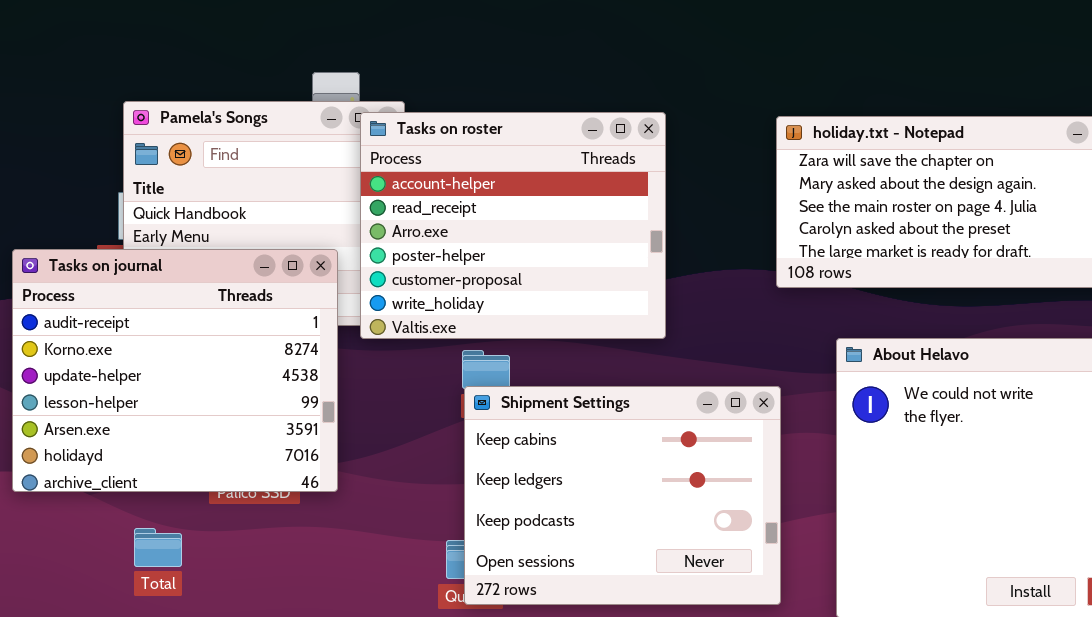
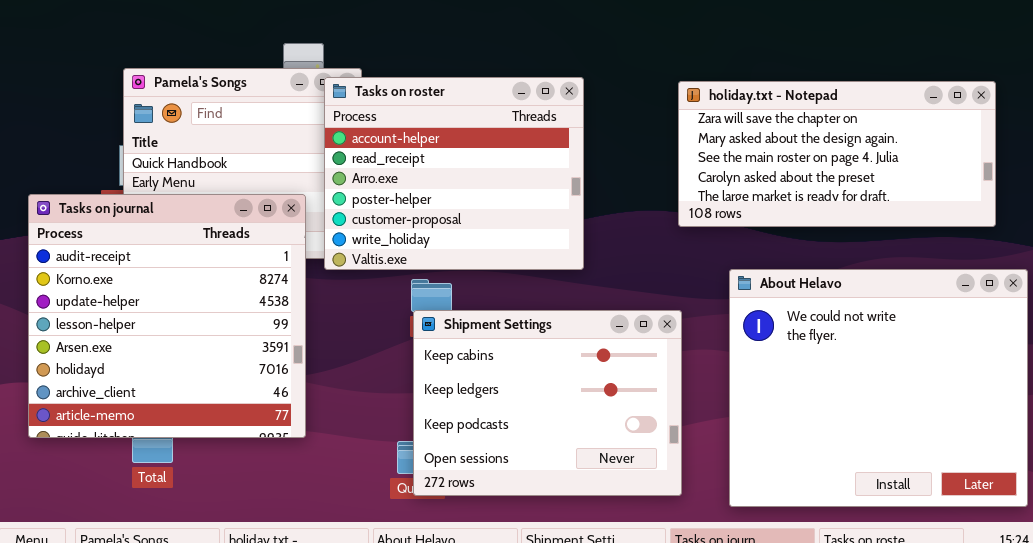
Tasks on journal: [12,249,338,492] -> [28,194,306,438], resized

